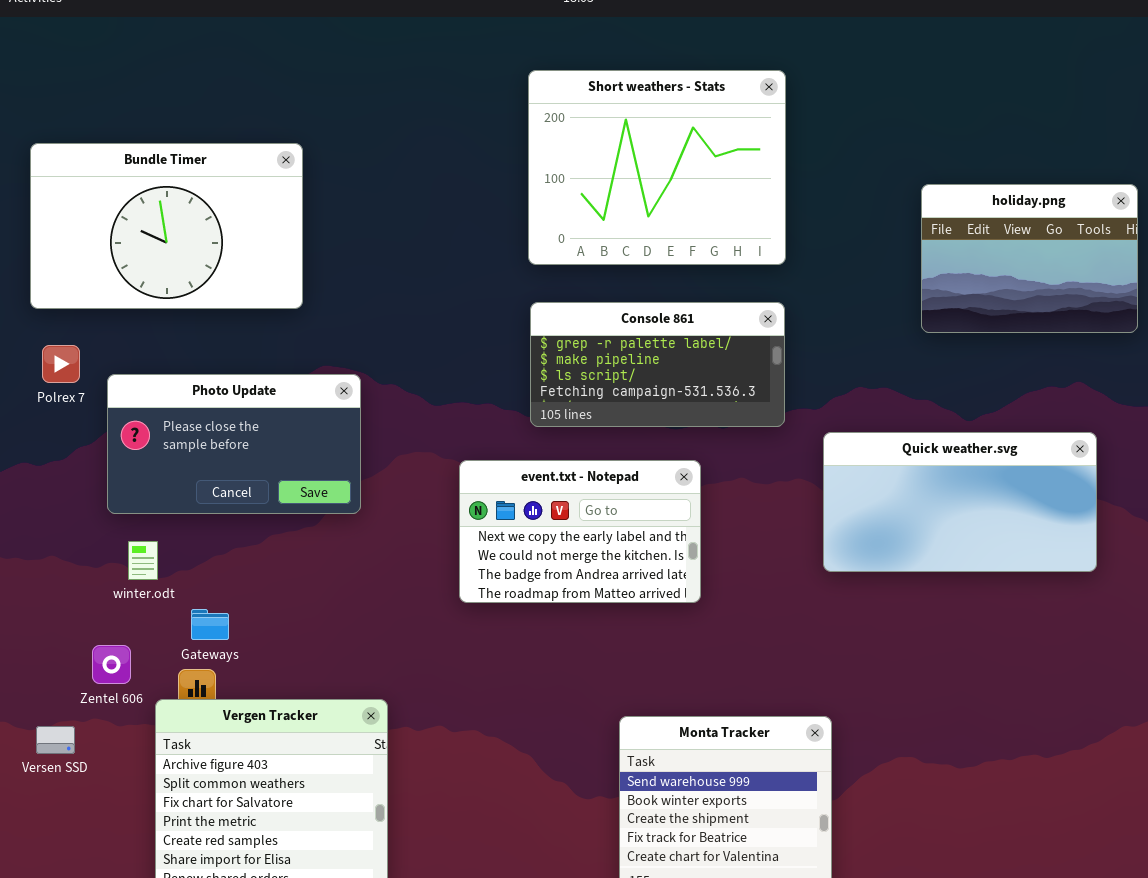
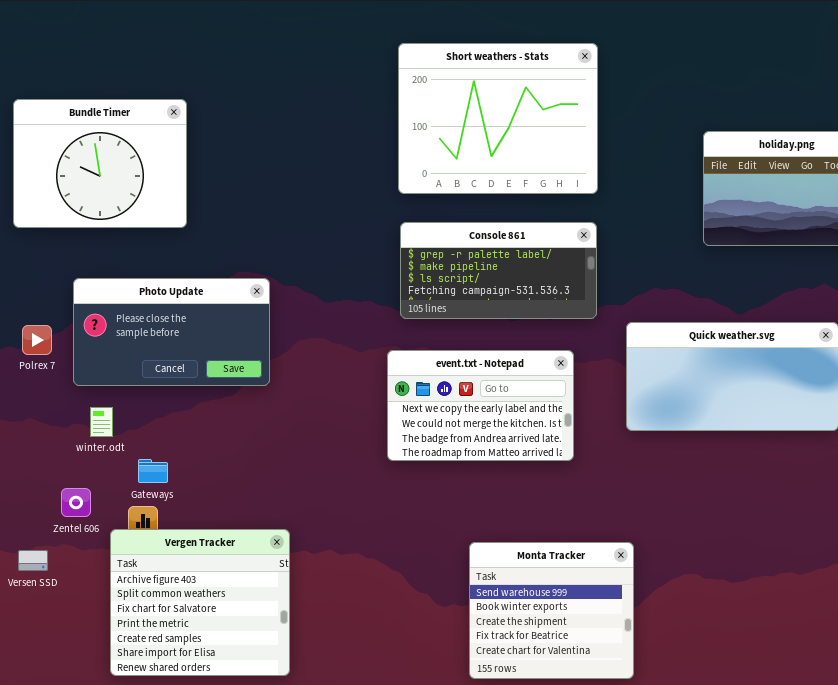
Bundle Timer: [30,143,303,309] -> [13,99,187,228], resized
Polrex 7: [42,345,80,383] -> [22,325,52,355], moved
event.txt - Notepad: [459,460,701,603] -> [387,350,574,461], moved

